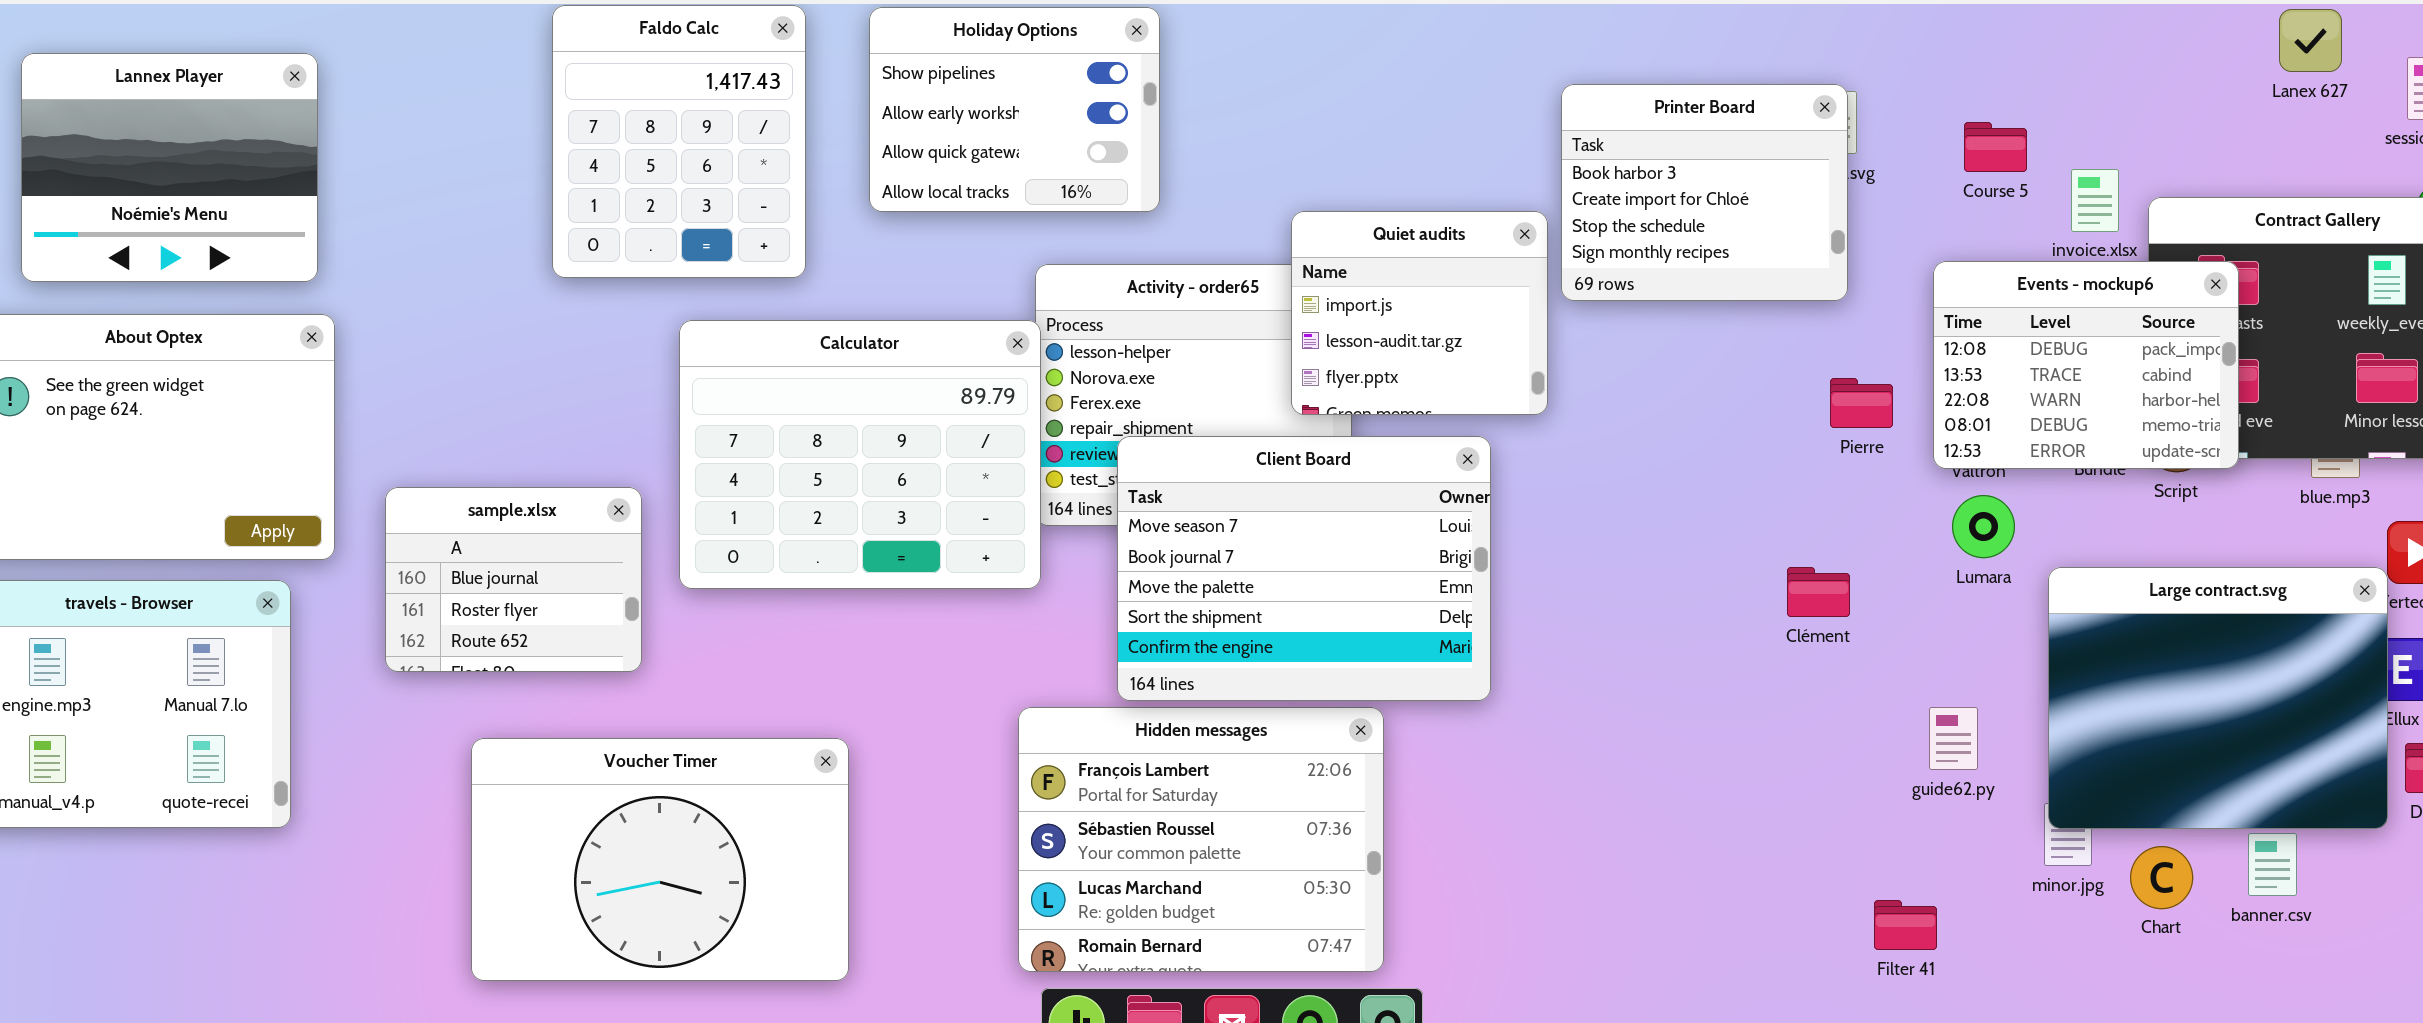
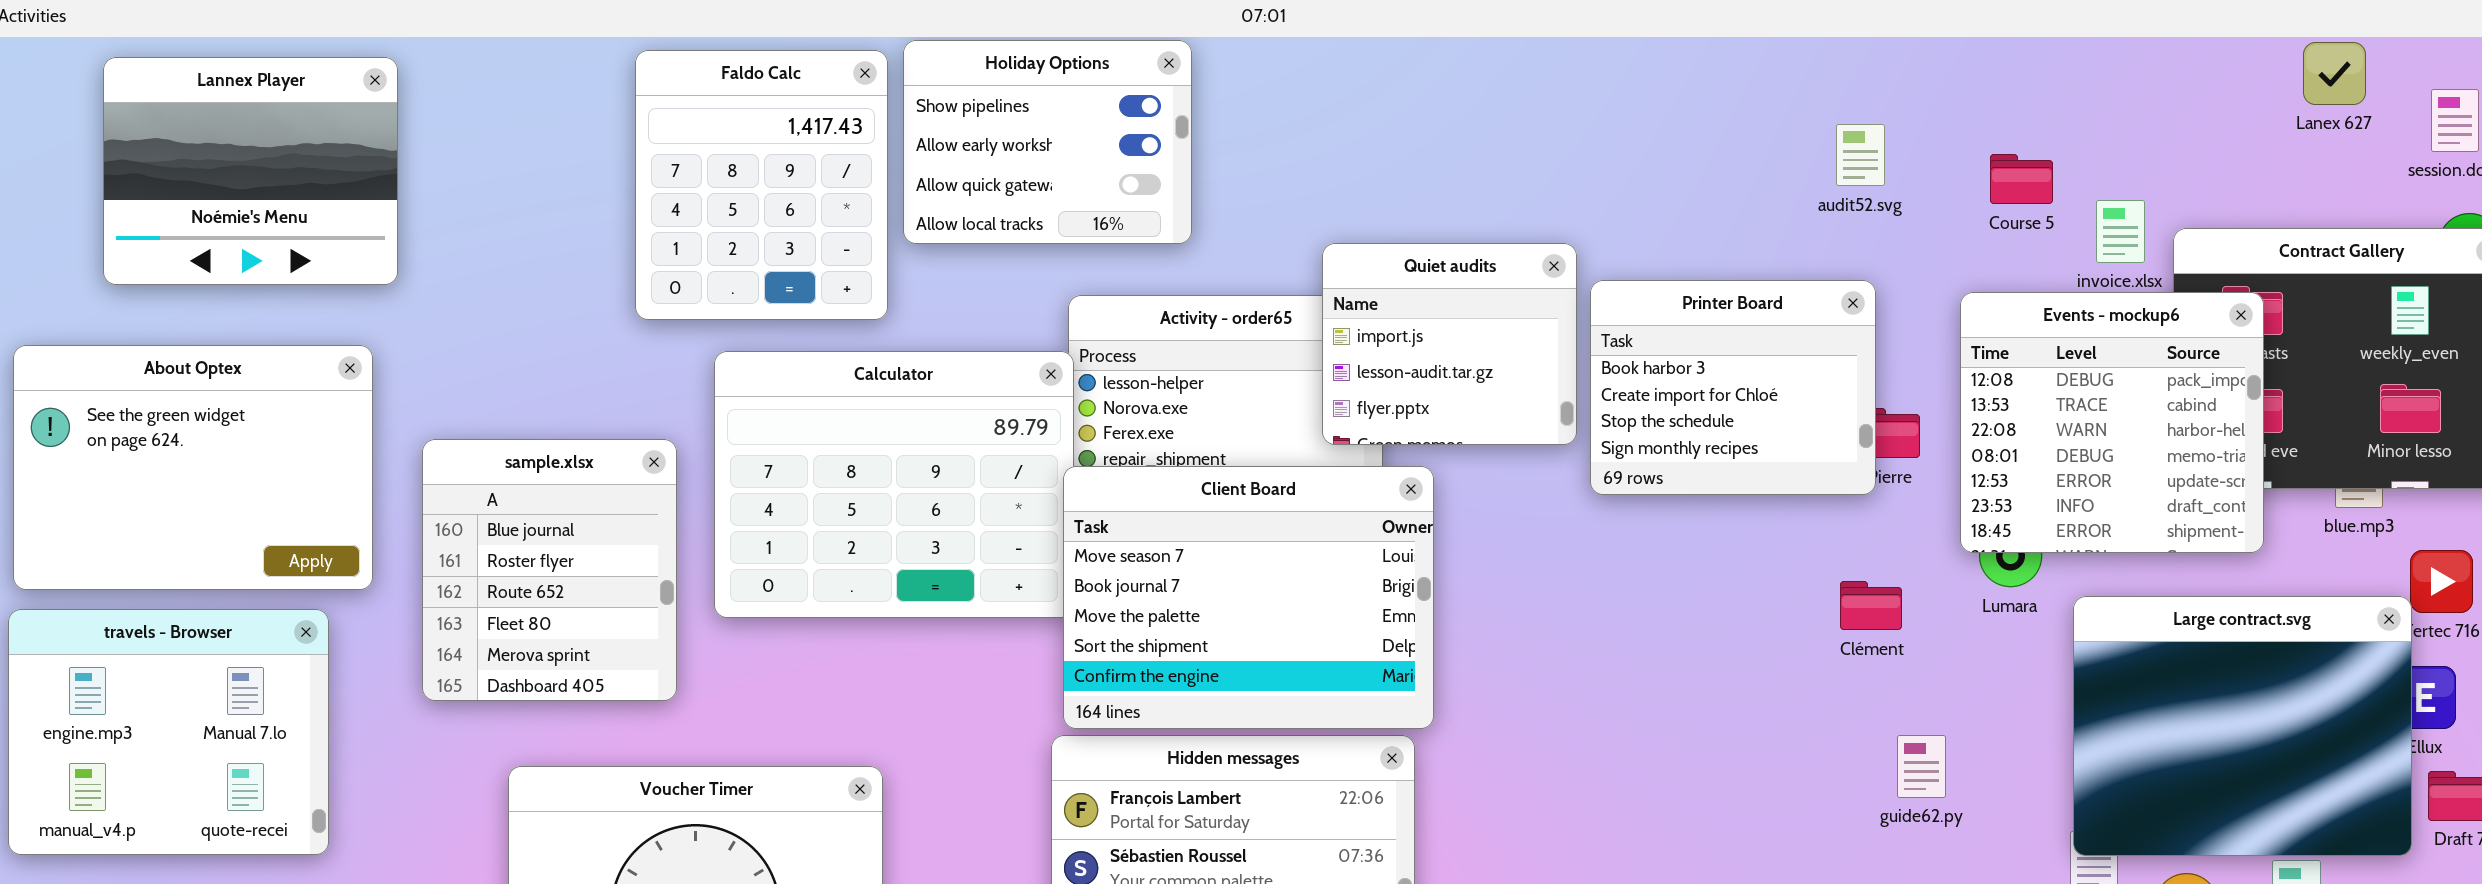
Faldo Calc: [552,5,806,278] -> [635,50,888,320], moved
Lannex Player: [21,53,318,282] -> [103,57,398,285], moved
Printer Board: [1561,84,1848,301] -> [1590,280,1876,495], moved
Events - mockup6: [1933,261,2239,469] -> [1960,292,2264,553], resized
Client Board: [1117,436,1491,701] -> [1063,466,1434,729], moved
sample.xlsx: [385,487,642,672] -> [422,439,677,701], resized
Clément: [1787,567,1850,617] -> [1840,581,1902,630], moved
guide62.py: [1929,707,1978,770] -> [1897,735,1946,798], moved

